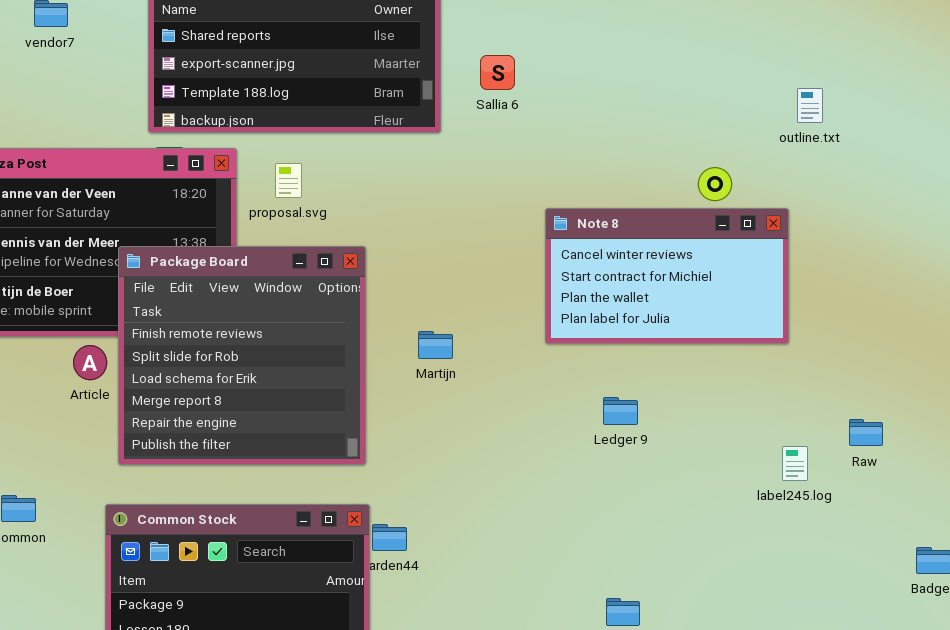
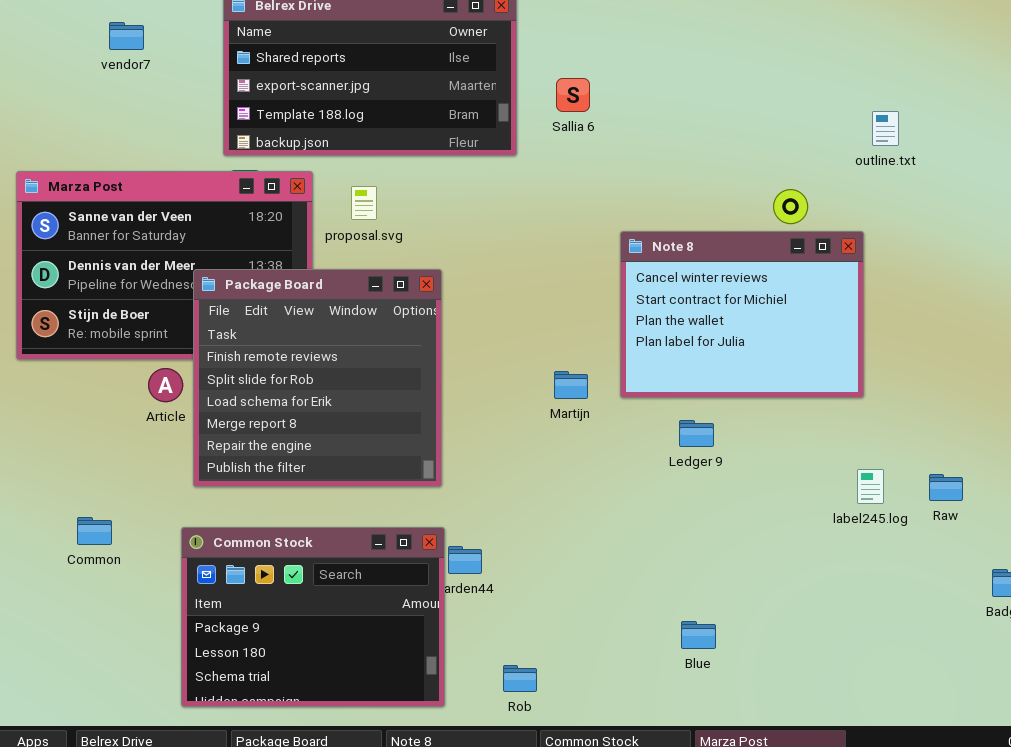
Note 8: [545,208,789,344] -> [620,231,864,398], resized
Martijn: [418,331,453,359] -> [554,371,588,399], moved
Raw: [849,419,883,446] -> [929,474,963,501], moved

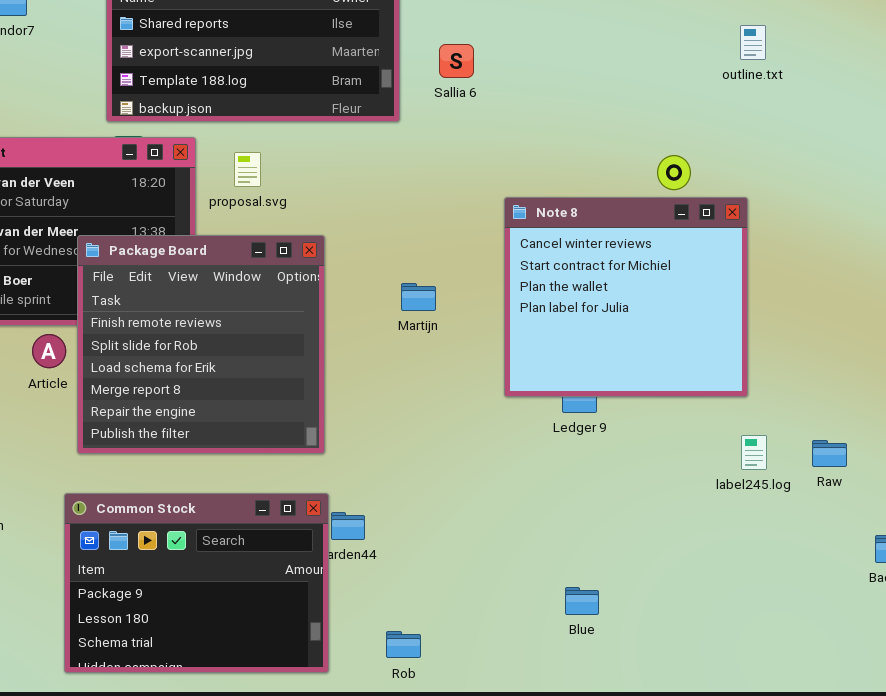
outline.txt: [872,111,899,146] -> [740,25,766,60], moved
Note 8: [620,231,864,398] -> [504,197,748,397], resized
Martijn: [554,371,588,399] -> [401,283,436,311], moved

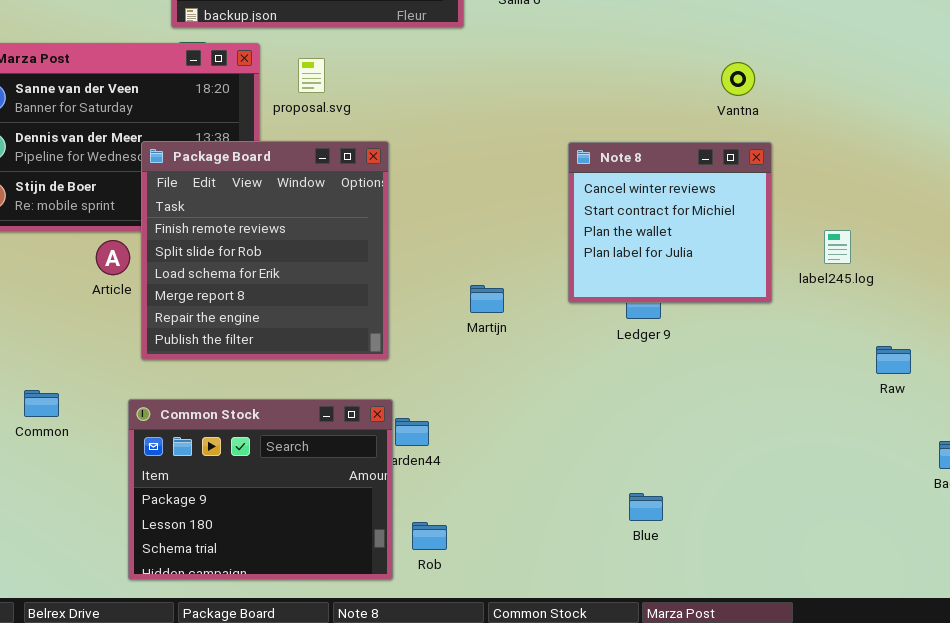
Note 8: [504,197,748,397] -> [568,142,772,303], resized
Martijn: [401,283,436,311] -> [470,285,504,313], moved
label245.log: [741,435,767,470] -> [824,230,851,264], moved
Rob: [386,631,421,658] -> [412,522,447,550], moved

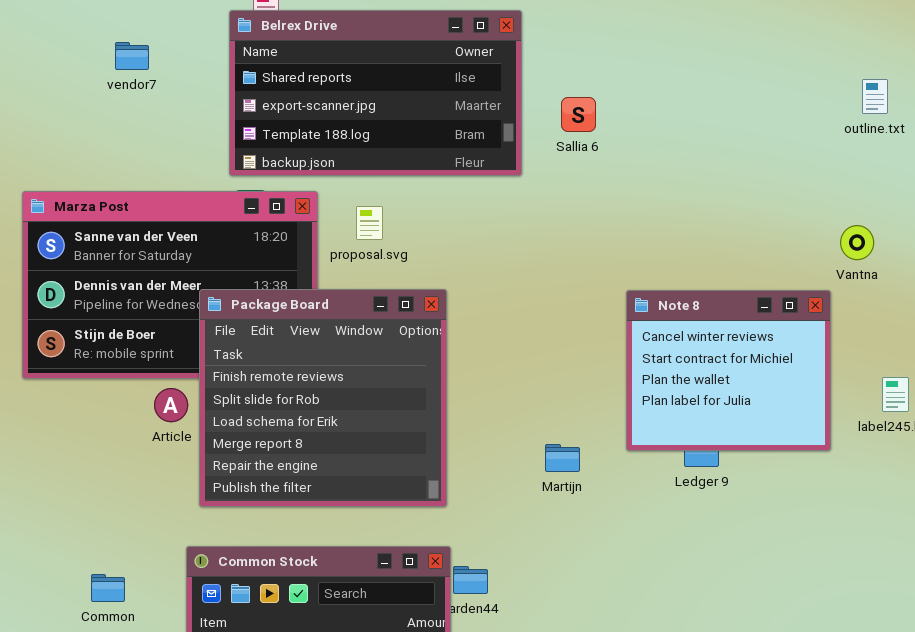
Vantna: [721,62,755,96] -> [840,225,874,260], moved
Martijn: [470,285,504,313] -> [545,444,580,472], moved
Common: [24,390,59,417] -> [91,574,125,602], moved

